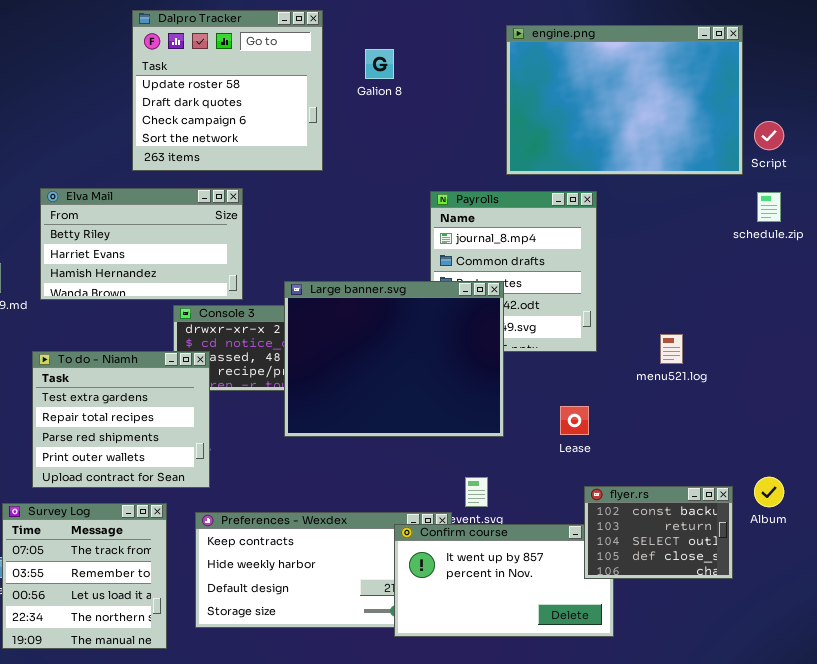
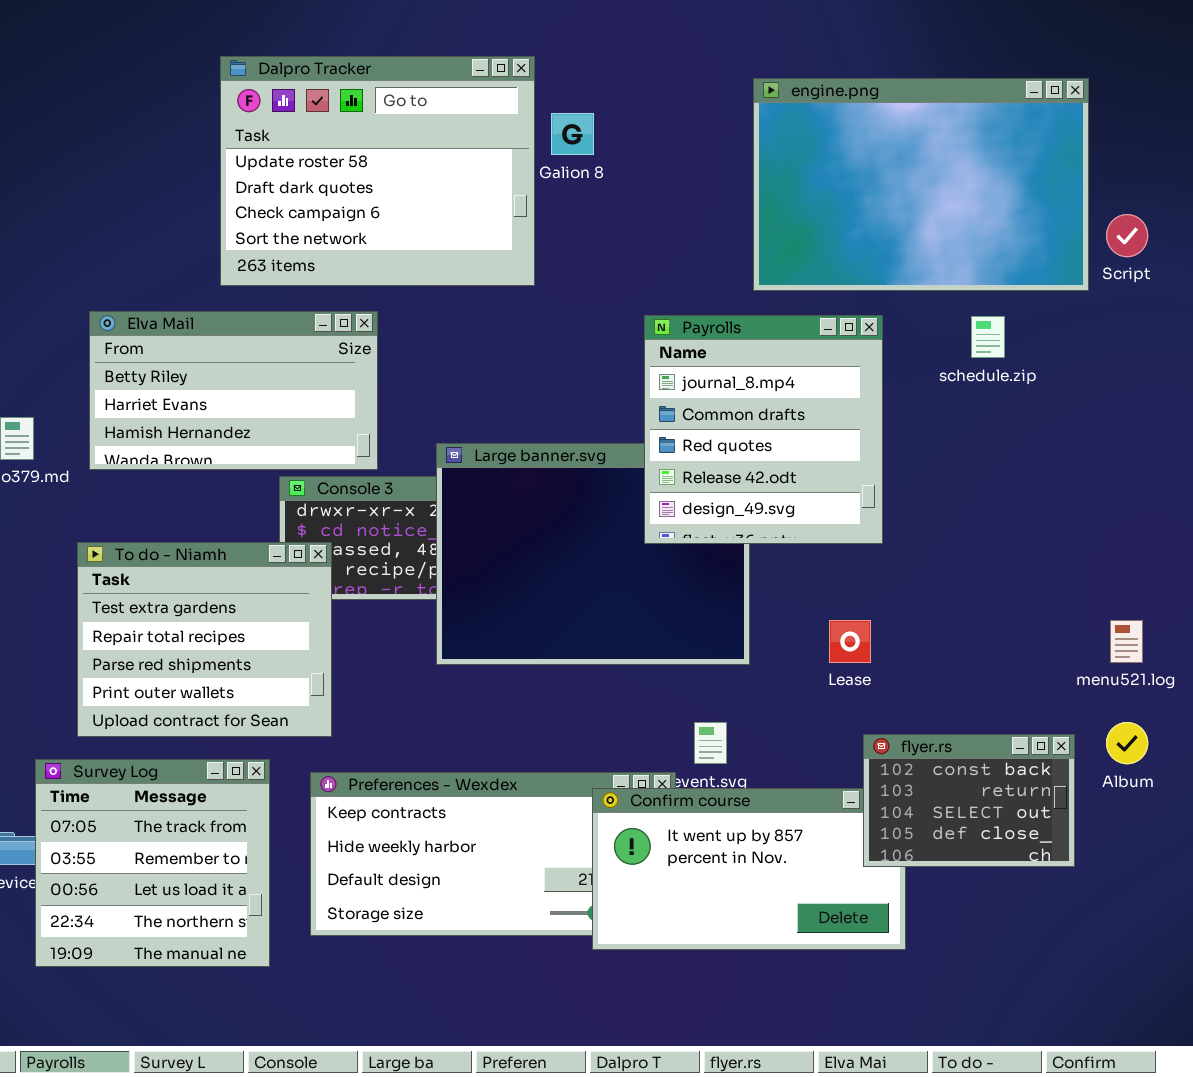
Dalpro Tracker: [132,10,323,171] -> [220,56,535,286], resized
Payrolls: [430,191,597,352] -> [644,315,883,544], raised
schedule.zip: [757,192,781,222] -> [971,316,1005,358], moved
menu521.log: [660,334,683,364] -> [1110,620,1143,663], moved

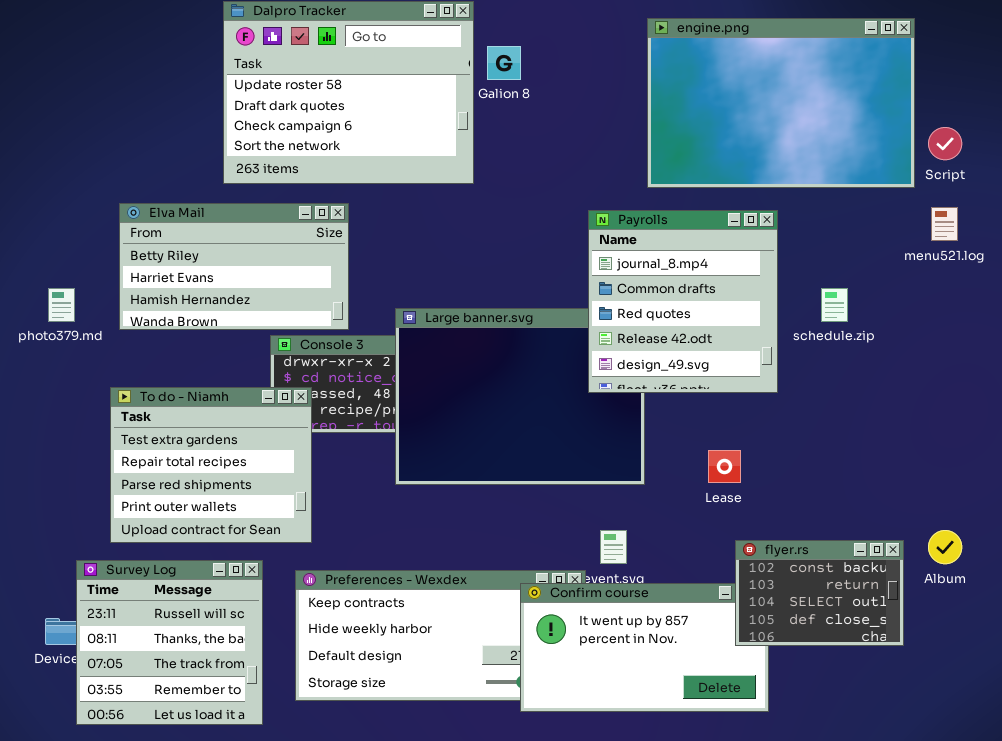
Payrolls: [644,315,883,544] -> [588,210,778,393], moved
schedule.zip: [971,316,1005,358] -> [821,288,848,322], moved
menu521.log: [1110,620,1143,663] -> [931,207,958,241], moved
Survey Log: [35,759,270,967] -> [76,560,263,725], scrolled up 2 rows

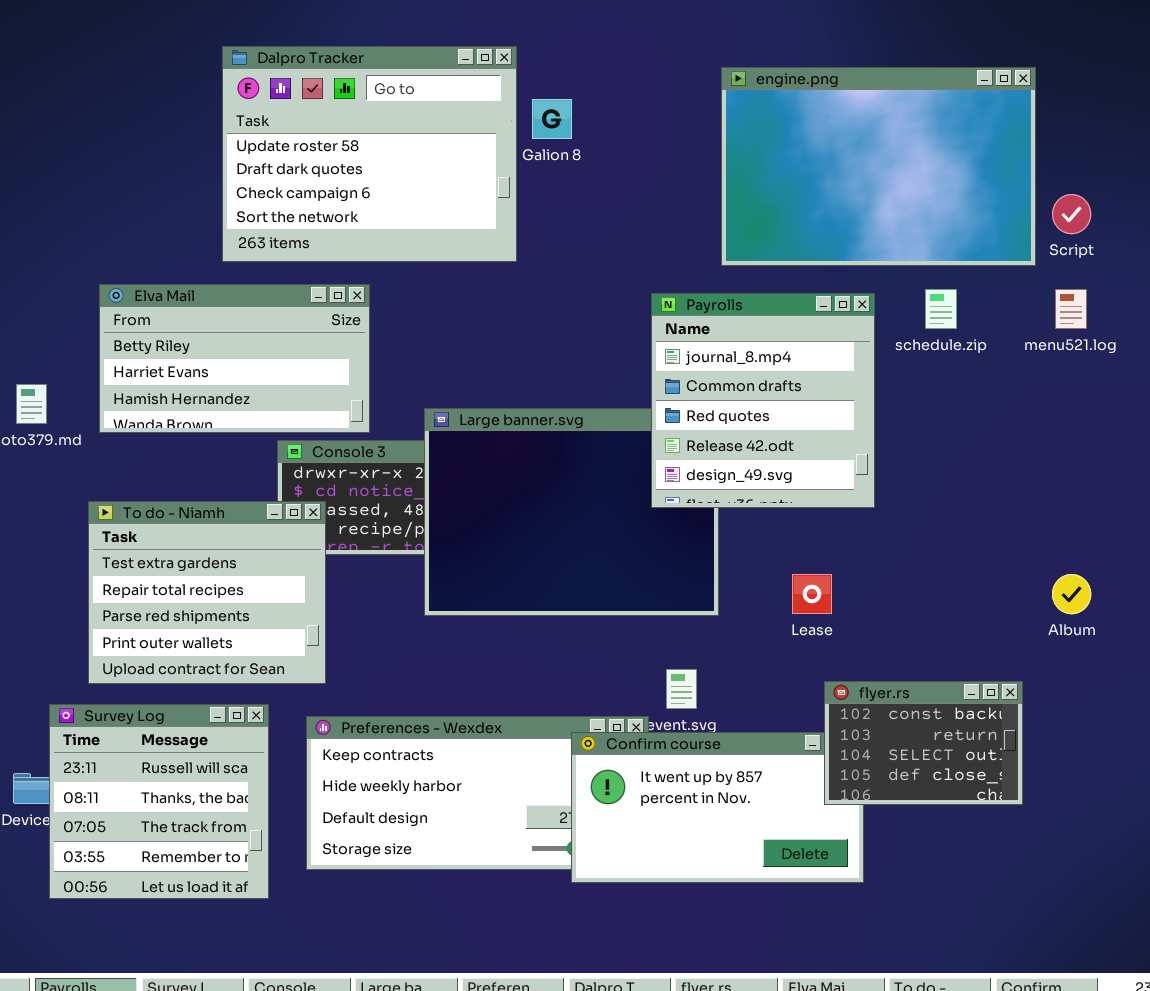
schedule.zip: [821,288,848,322] -> [925,289,957,329], moved
Album: [928,530,962,564] -> [1052,574,1091,614], moved

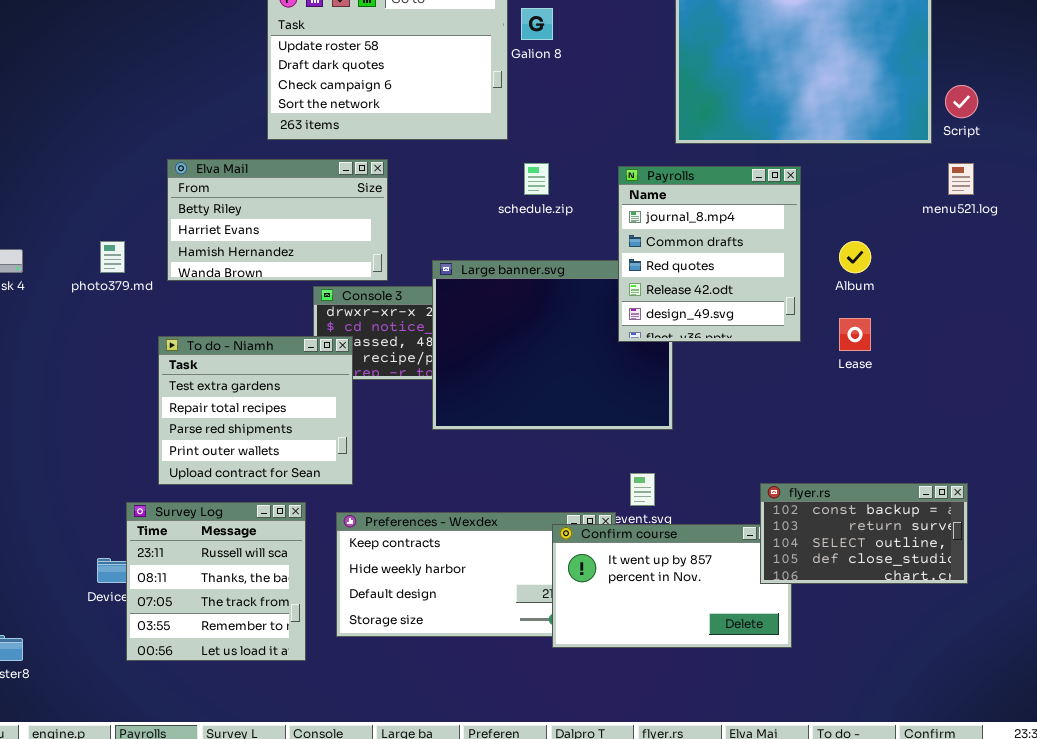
schedule.zip: [925,289,957,329] -> [524,163,549,195], moved
Lease: [792,574,832,614] -> [839,318,871,351], moved
Album: [1052,574,1091,614] -> [839,241,871,273], moved
flyer.rs: [824,681,1023,805] -> [760,483,968,584], resized

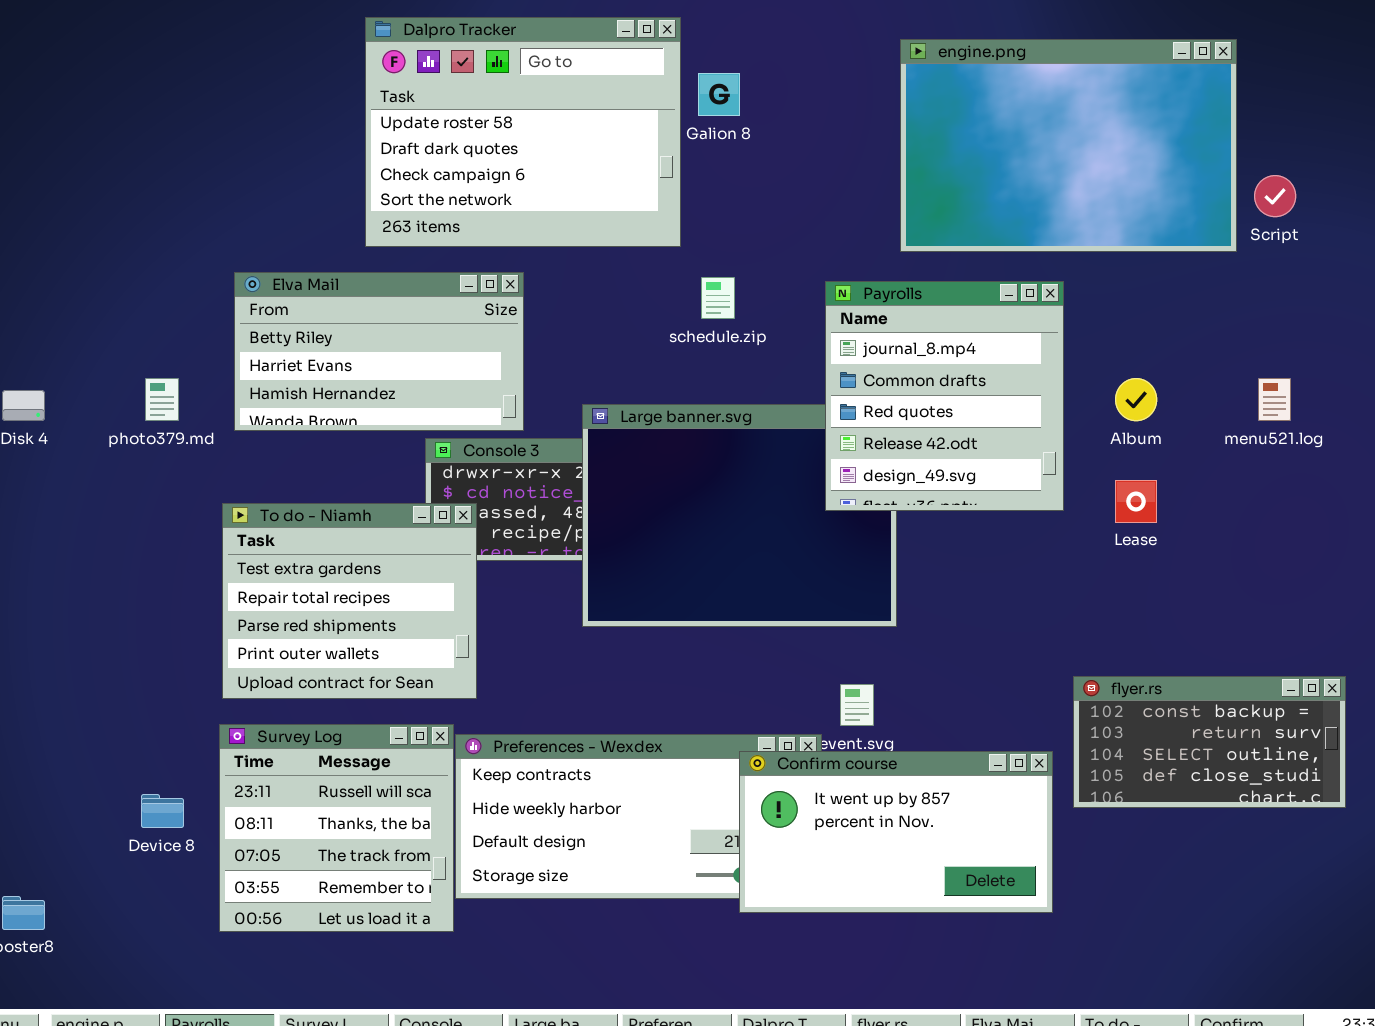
menu521.log: [948,163,974,195] -> [1258,378,1291,421], moved
flyer.rs: [760,483,968,584] -> [1073,676,1346,808], moved
Survey Log: [126,502,306,661] -> [219,724,454,932], moved

